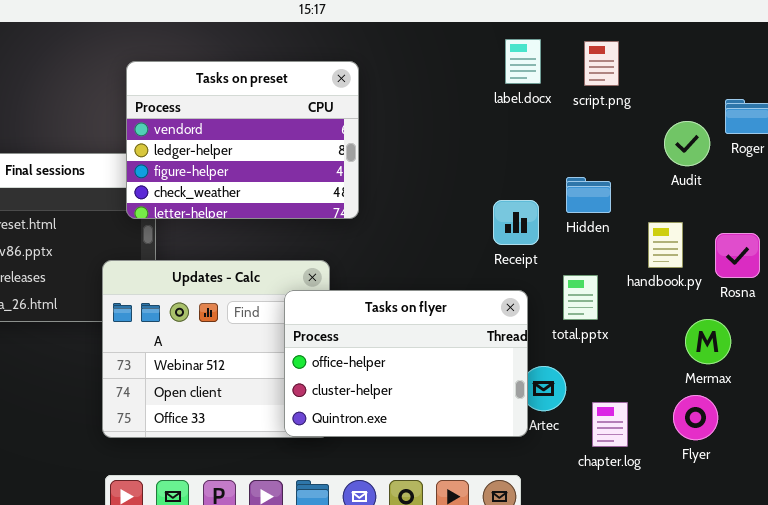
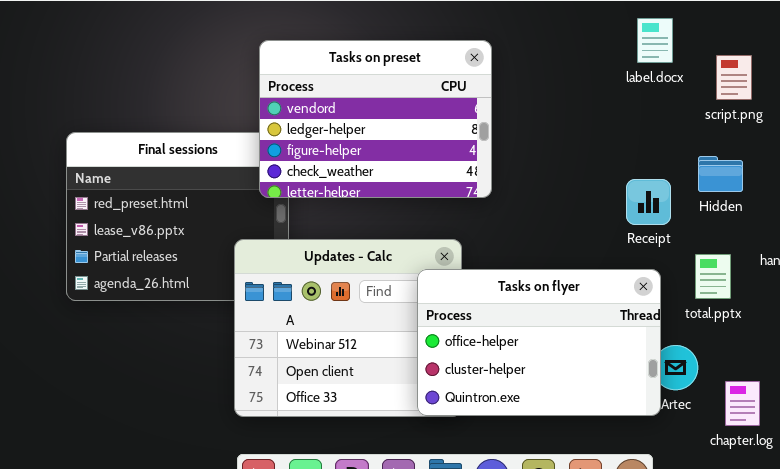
script.png: [584,41,619,86] -> [716,55,752,100], moved

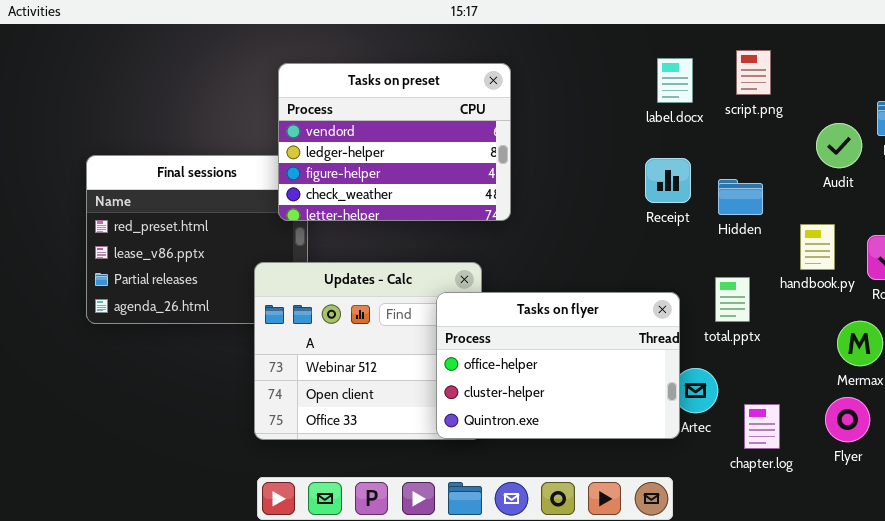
label.docx: [637,18,673,63] -> [657,58,693,103], moved
script.png: [716,55,752,100] -> [736,50,771,95], moved
Receipt: [626,179,671,225] -> [645,158,691,203], moved

